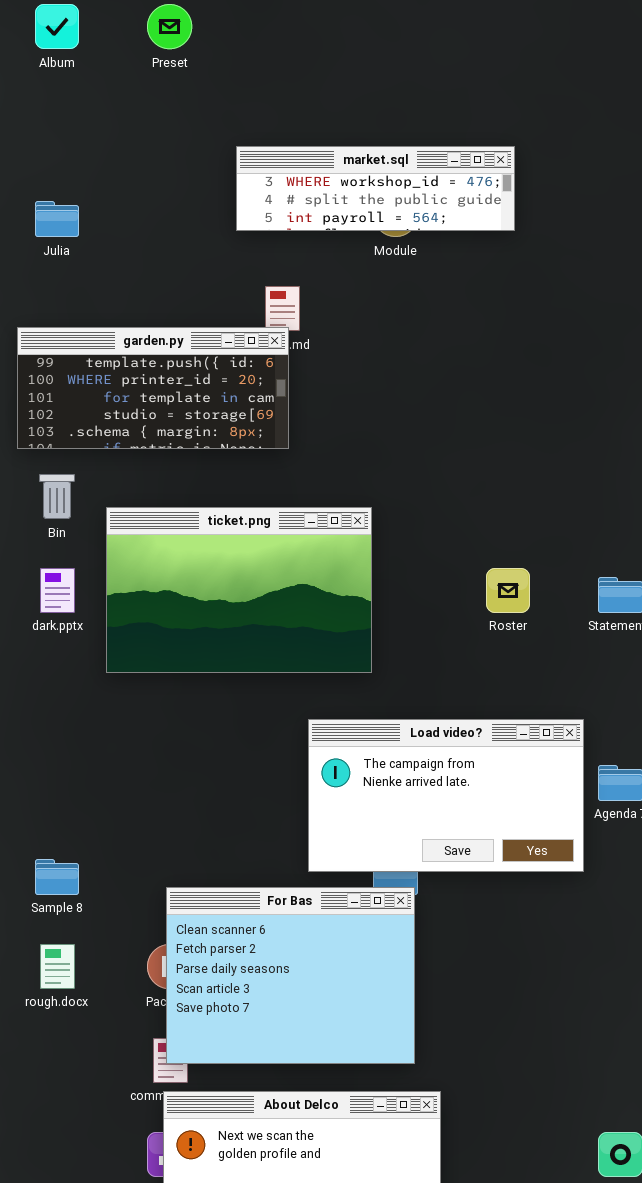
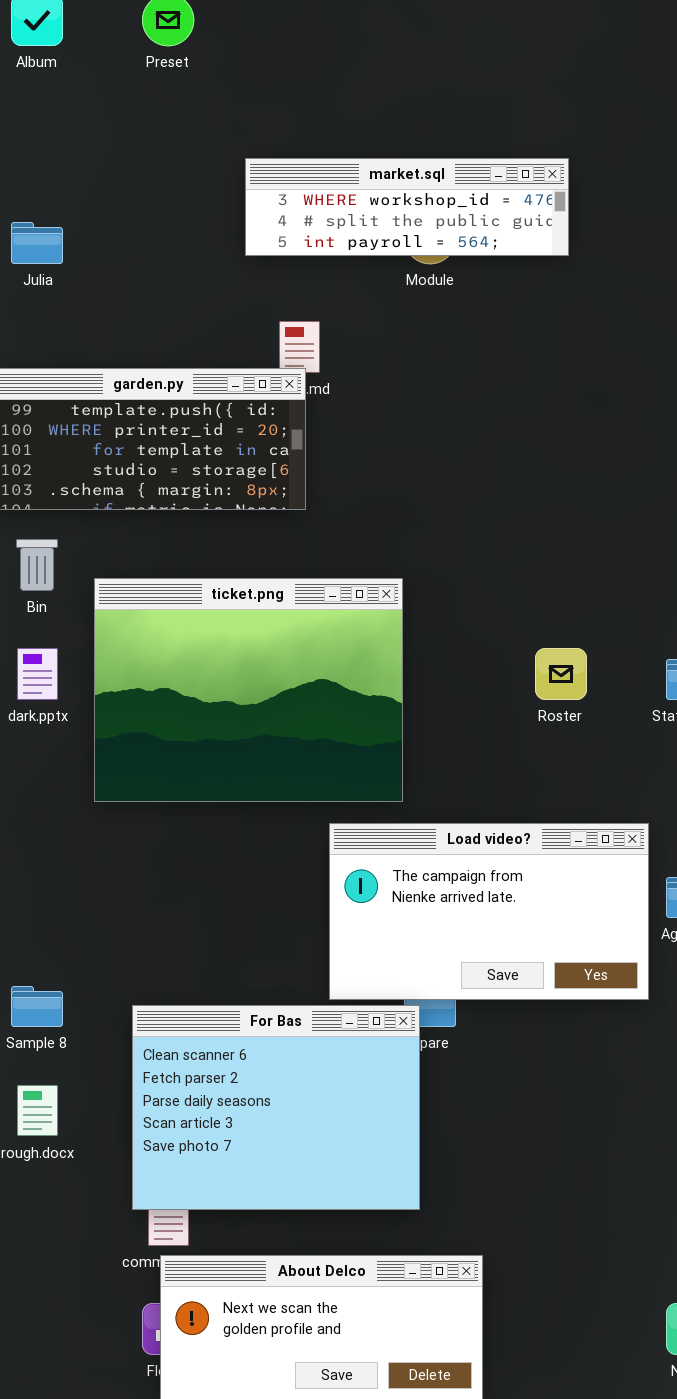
ticket.png: [106,507,372,673] -> [94,578,403,802], resized
For Bas: [166,887,415,1064] -> [132,1005,420,1210], moved

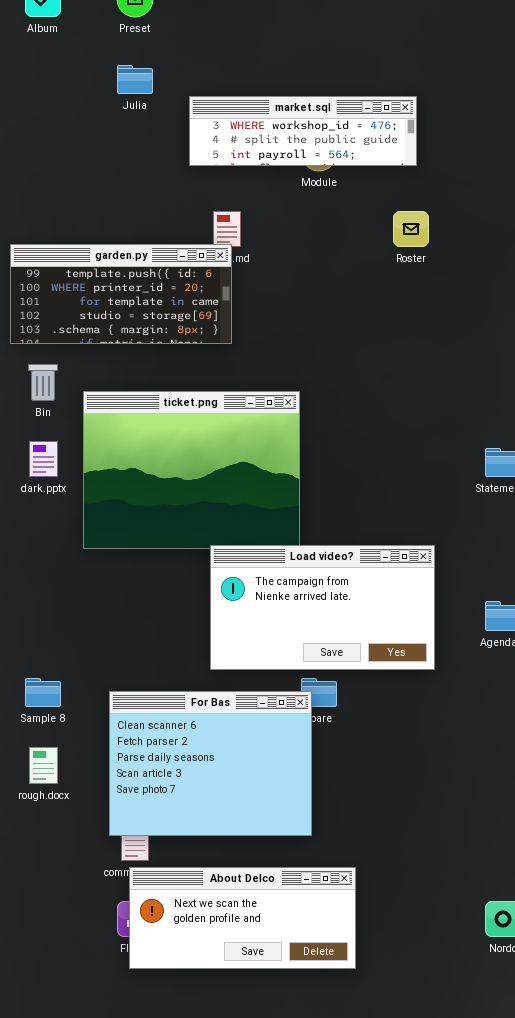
Julia: [11,222,63,264] -> [117,65,153,94], moved
Roster: [535,648,587,700] -> [393,211,429,247], moved
Load video?: [329,823,649,1000] -> [210,545,435,670], moved

